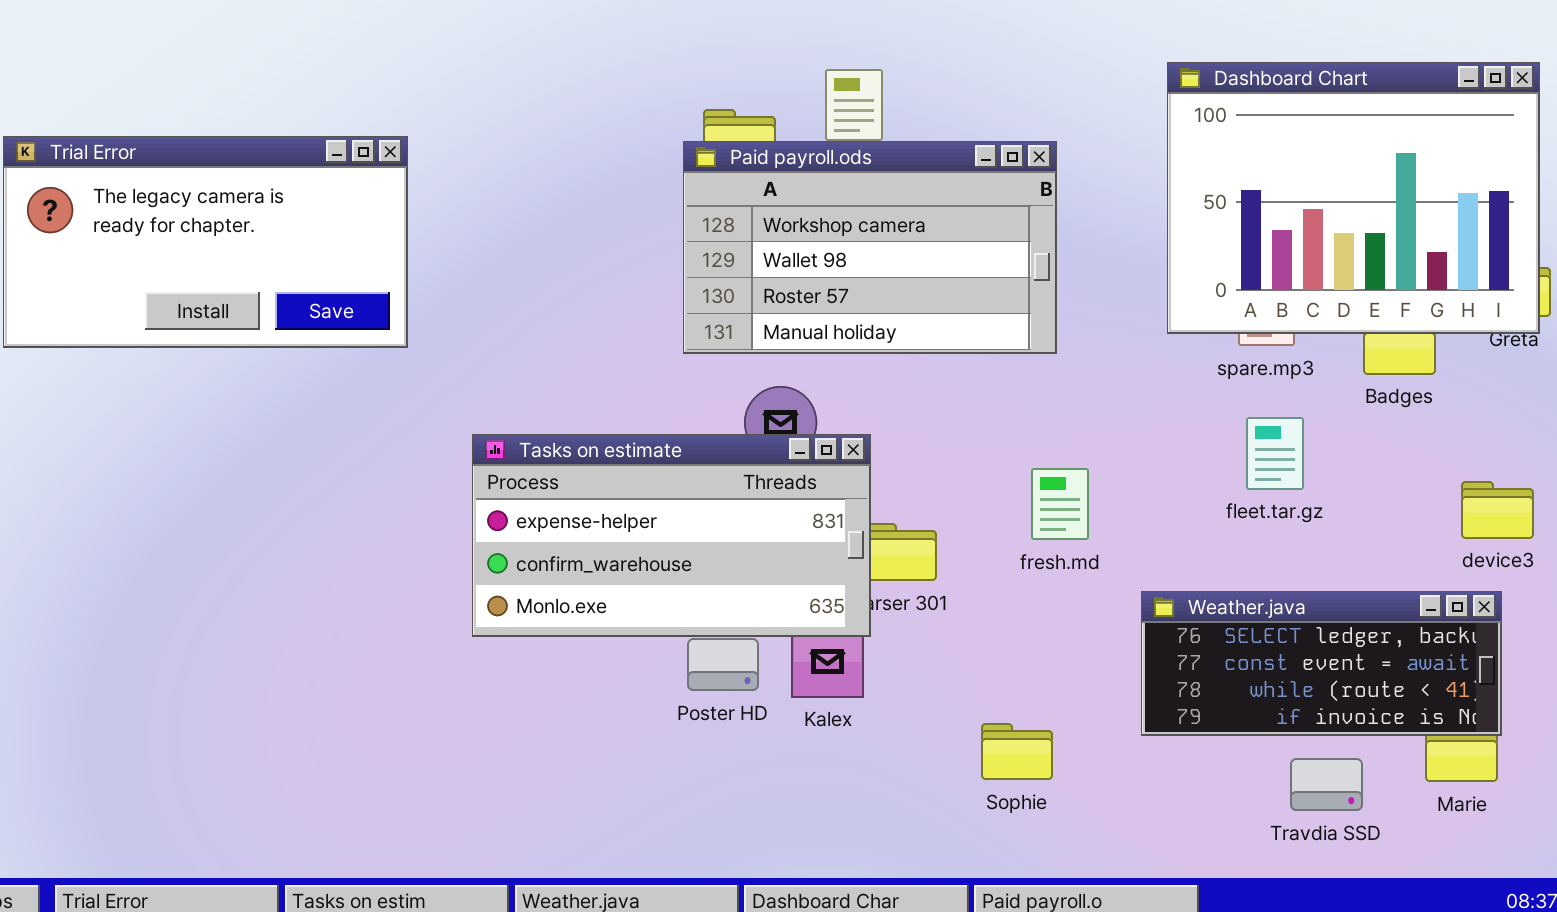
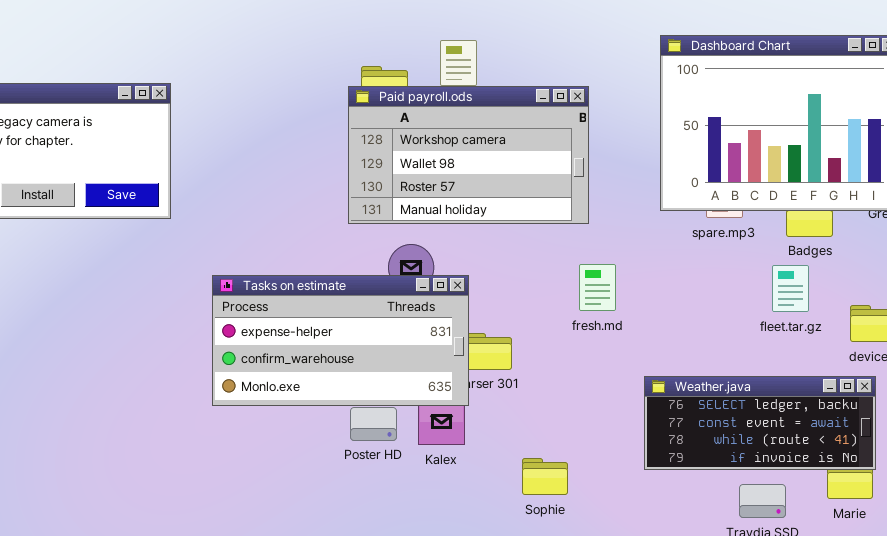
fleet.tar.gz: [1246,417,1304,490] -> [772,265,809,312], moved
fresh.md: [1031,468,1089,540] -> [579,264,616,311], moved
Sophie: [981,723,1053,780] -> [522,458,568,495], moved

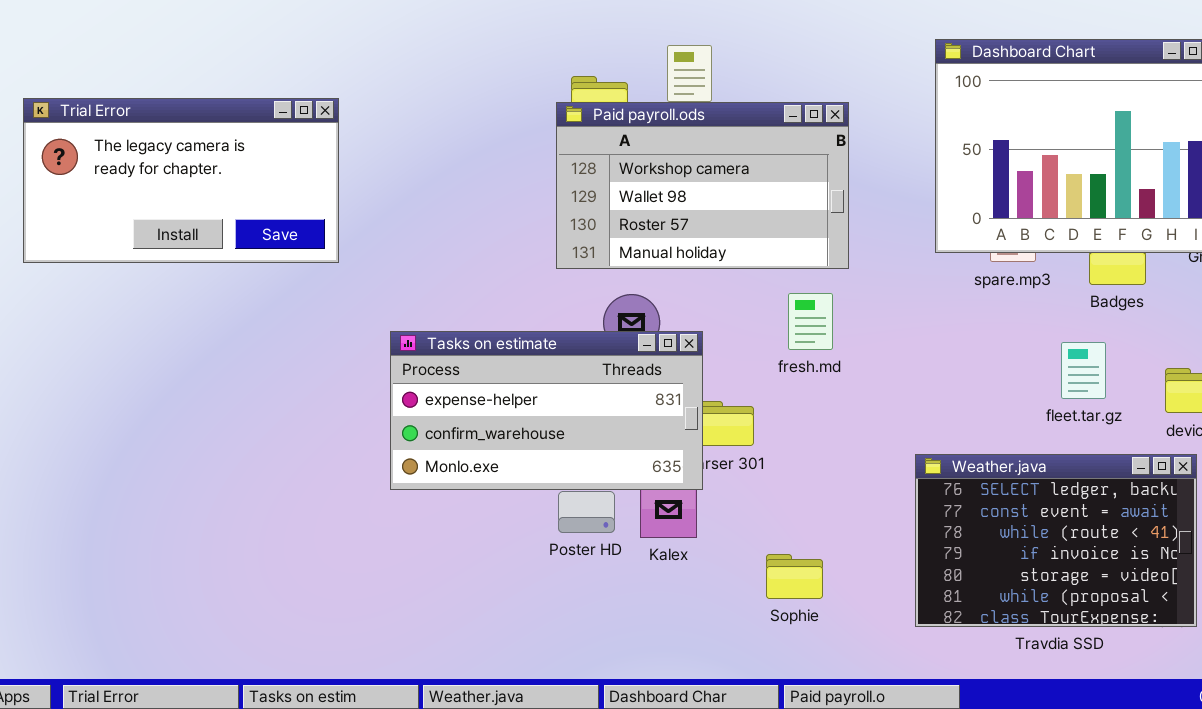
fresh.md: [579,264,616,311] -> [788,293,833,350], moved
fleet.tar.gz: [772,265,809,312] -> [1061,342,1106,399], moved
Weather.java: [644,376,876,470] -> [915,454,1197,627], resized

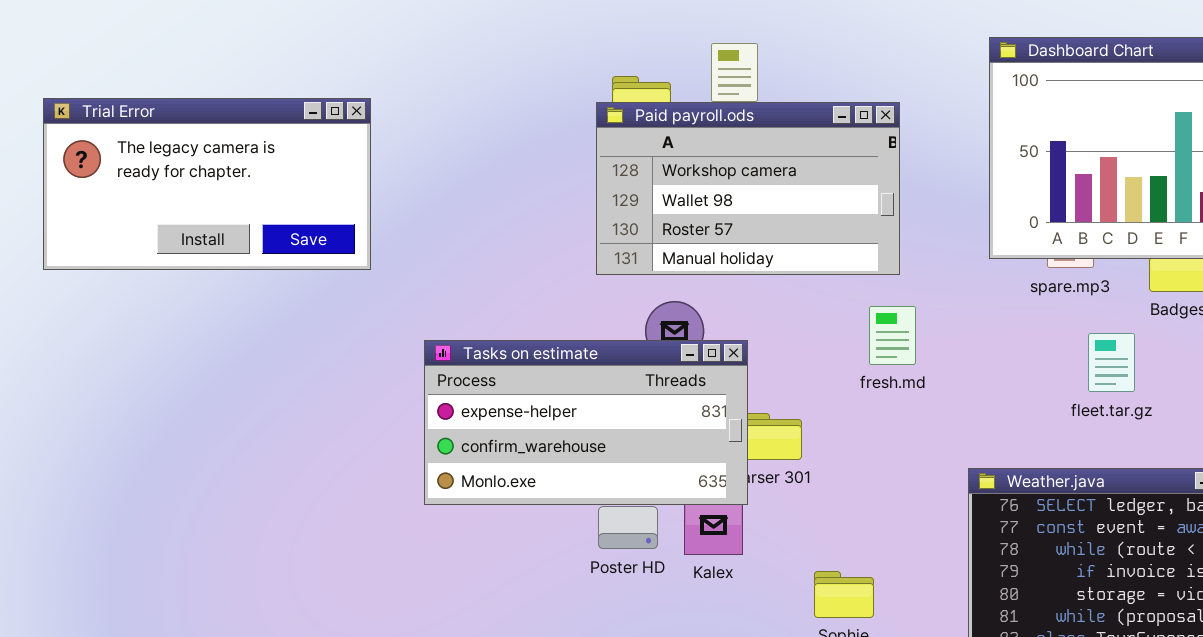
fresh.md: [788,293,833,350] -> [869,306,916,365], moved
fleet.tar.gz: [1061,342,1106,399] -> [1088,333,1135,392], moved

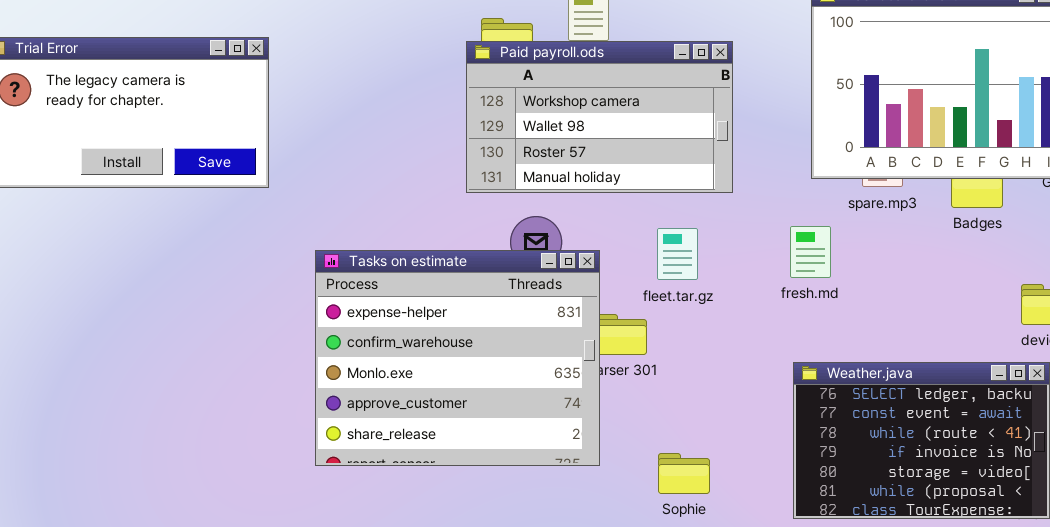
fresh.md: [869,306,916,365] -> [790,226,831,278], moved
fleet.tar.gz: [1088,333,1135,392] -> [657,228,698,280], moved
Tasks on estimate: [424,340,748,505] -> [315,250,600,466], resized

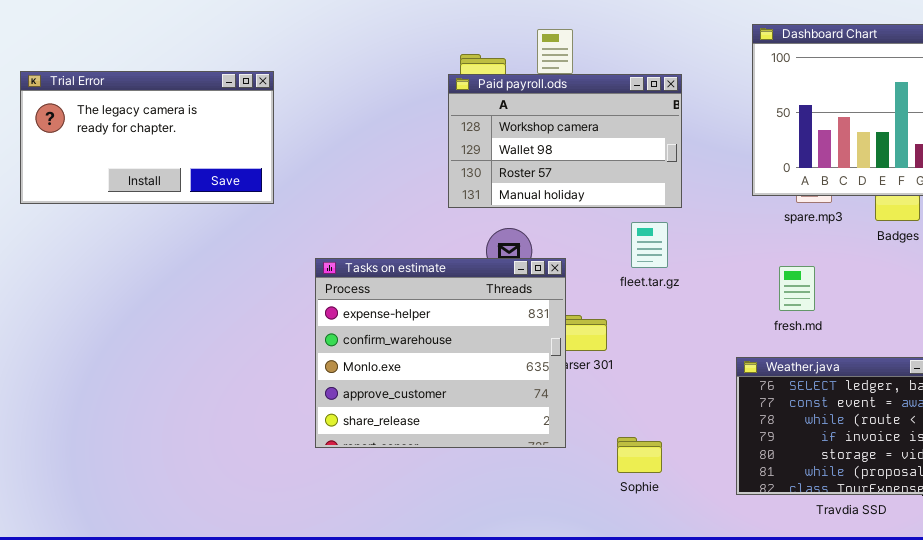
fresh.md: [790,226,831,278] -> [779,266,815,311], moved
fleet.tar.gz: [657,228,698,280] -> [631,222,668,268], moved

